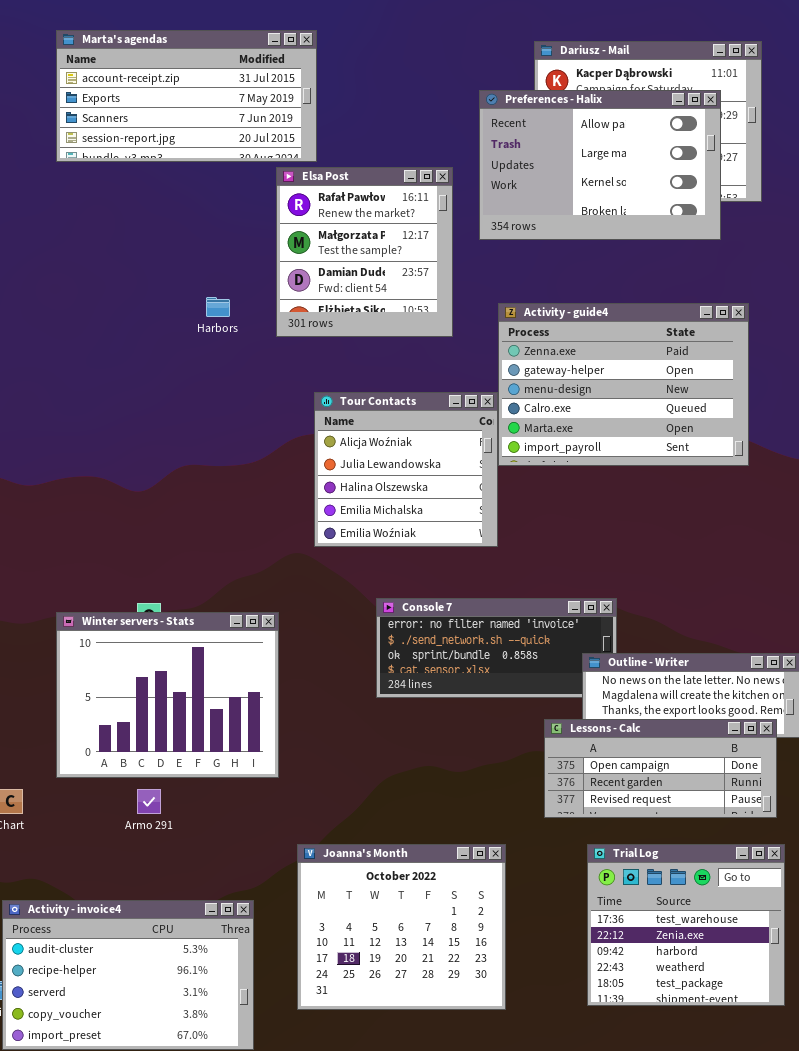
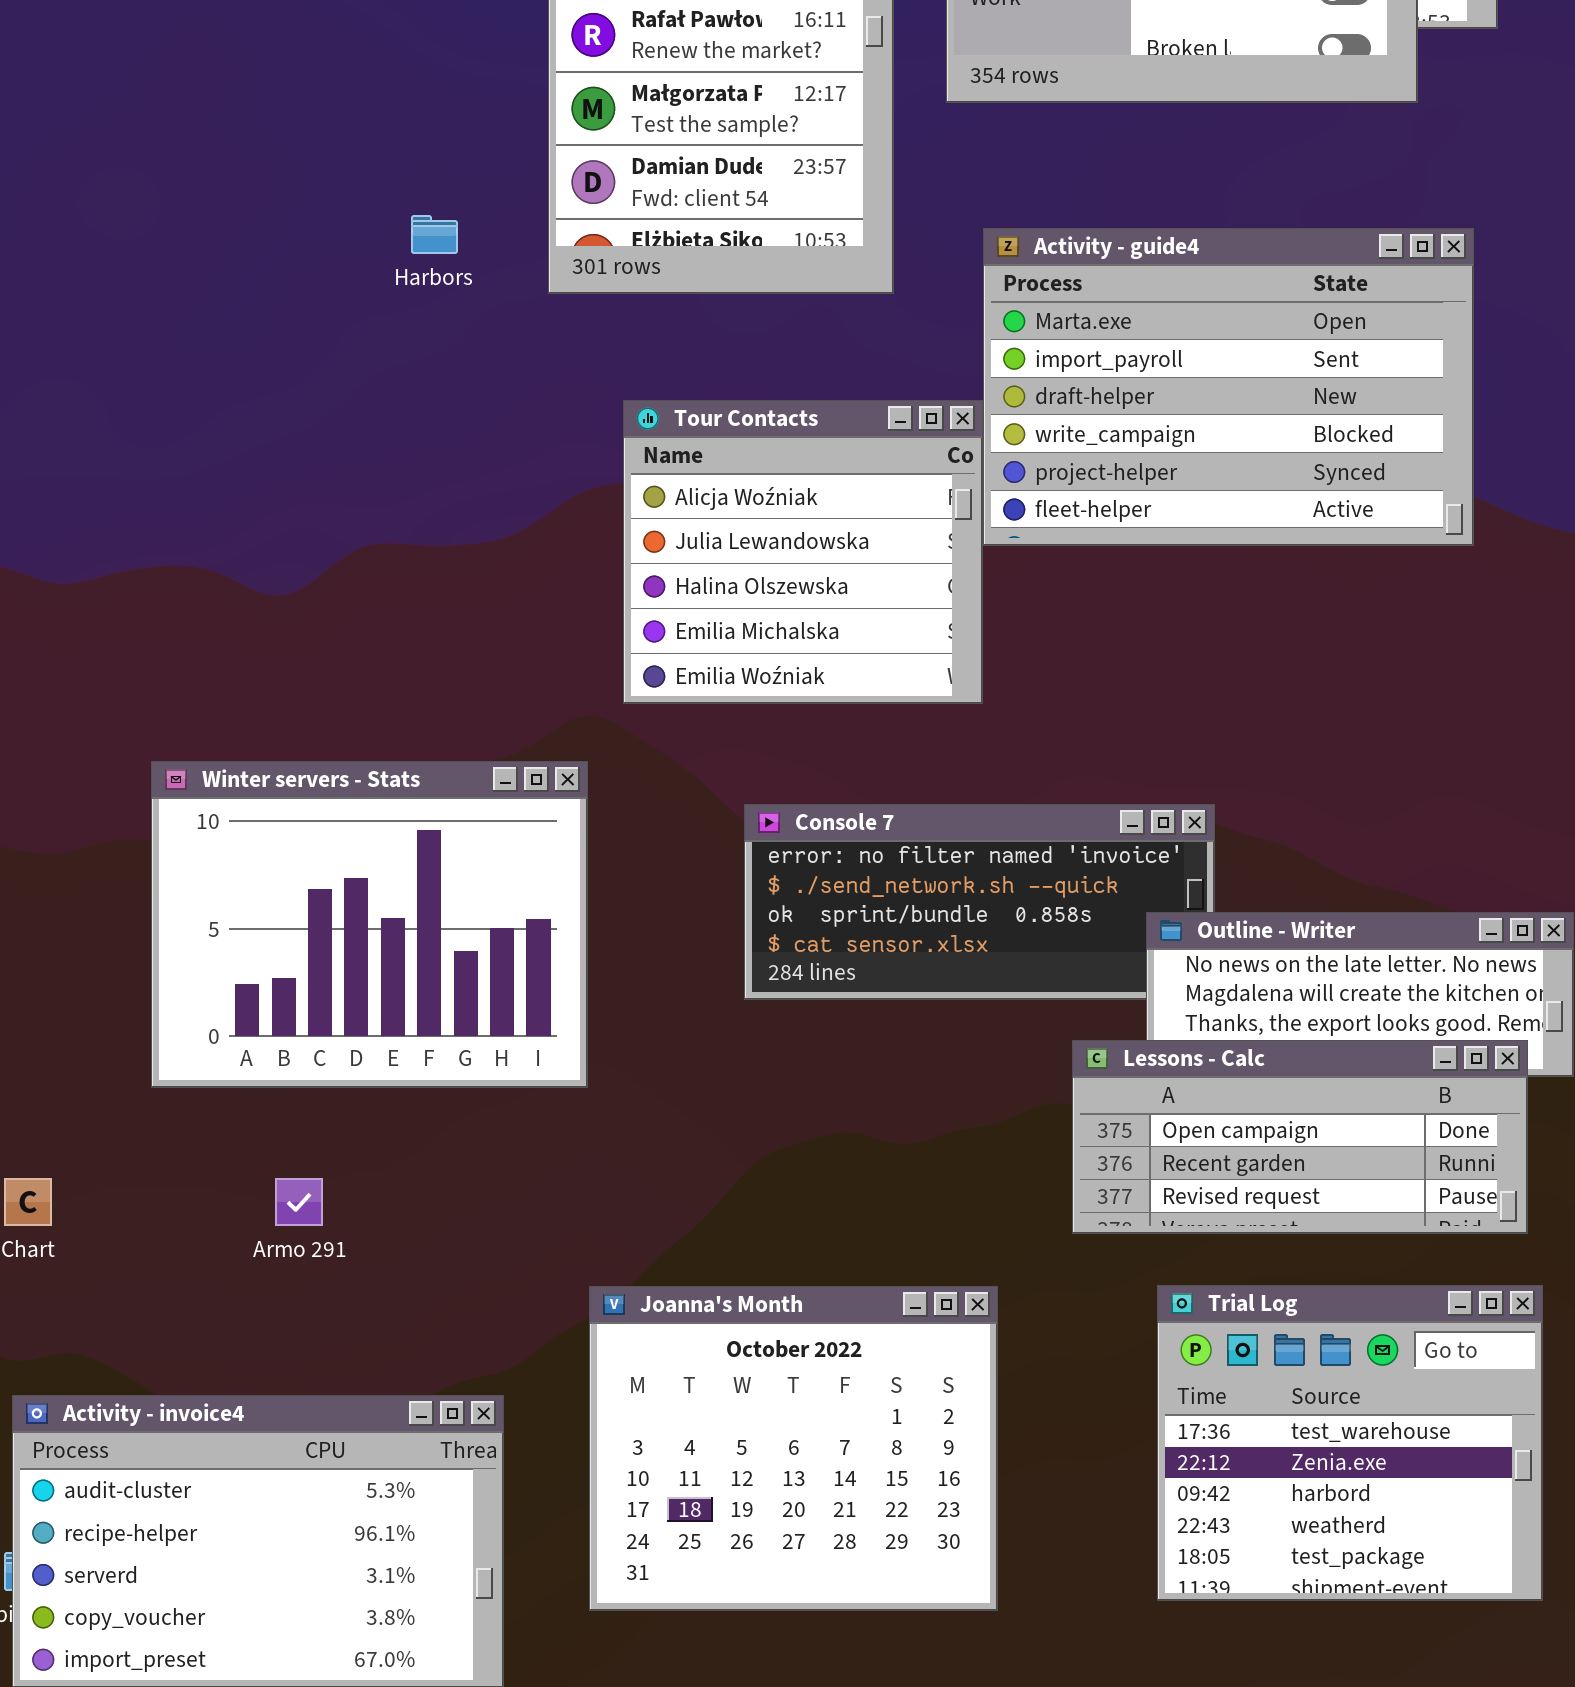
Activity - guide4: [498,303,749,466] -> [983,228,1474,546], scrolled down 4 rows
Winter servers - Stats: [56,612,279,778] -> [151,761,588,1088], moved

